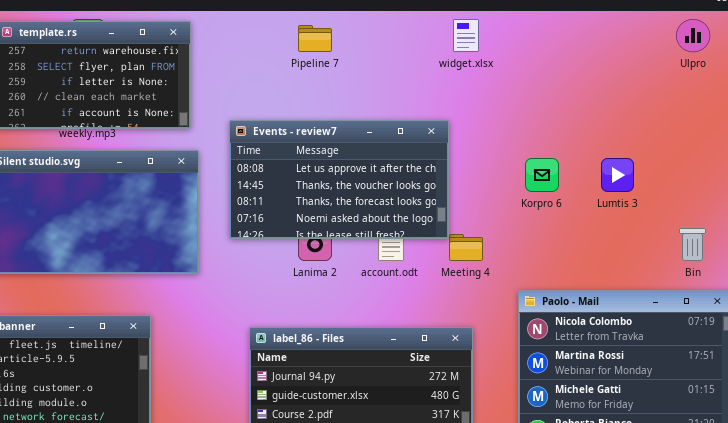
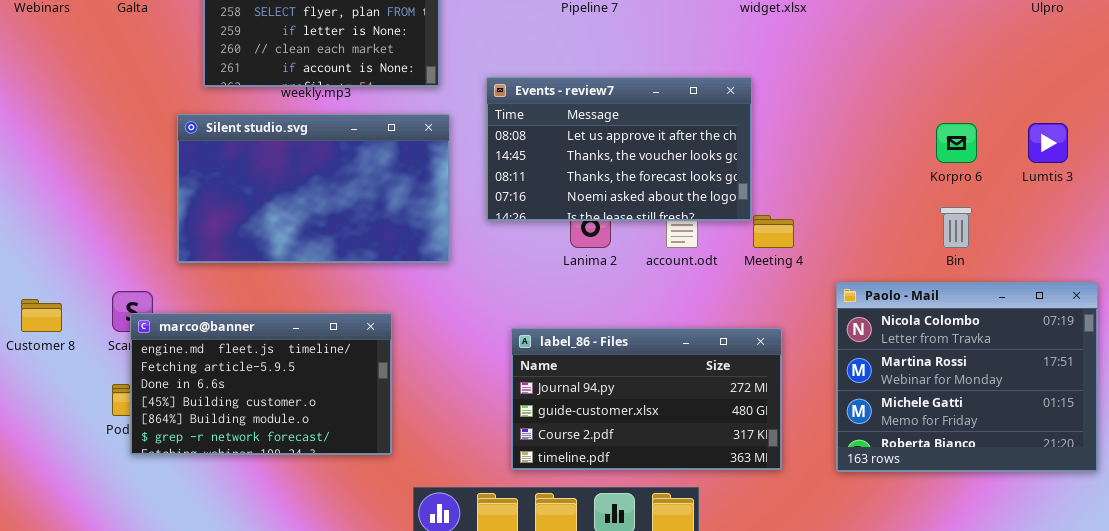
Korpro 6: [525,158,559,192] -> [936,123,977,163], moved
Lumtis 3: [601,158,634,192] -> [1028,123,1068,163], moved
Bin: [679,228,706,261] -> [940,207,972,248], moved

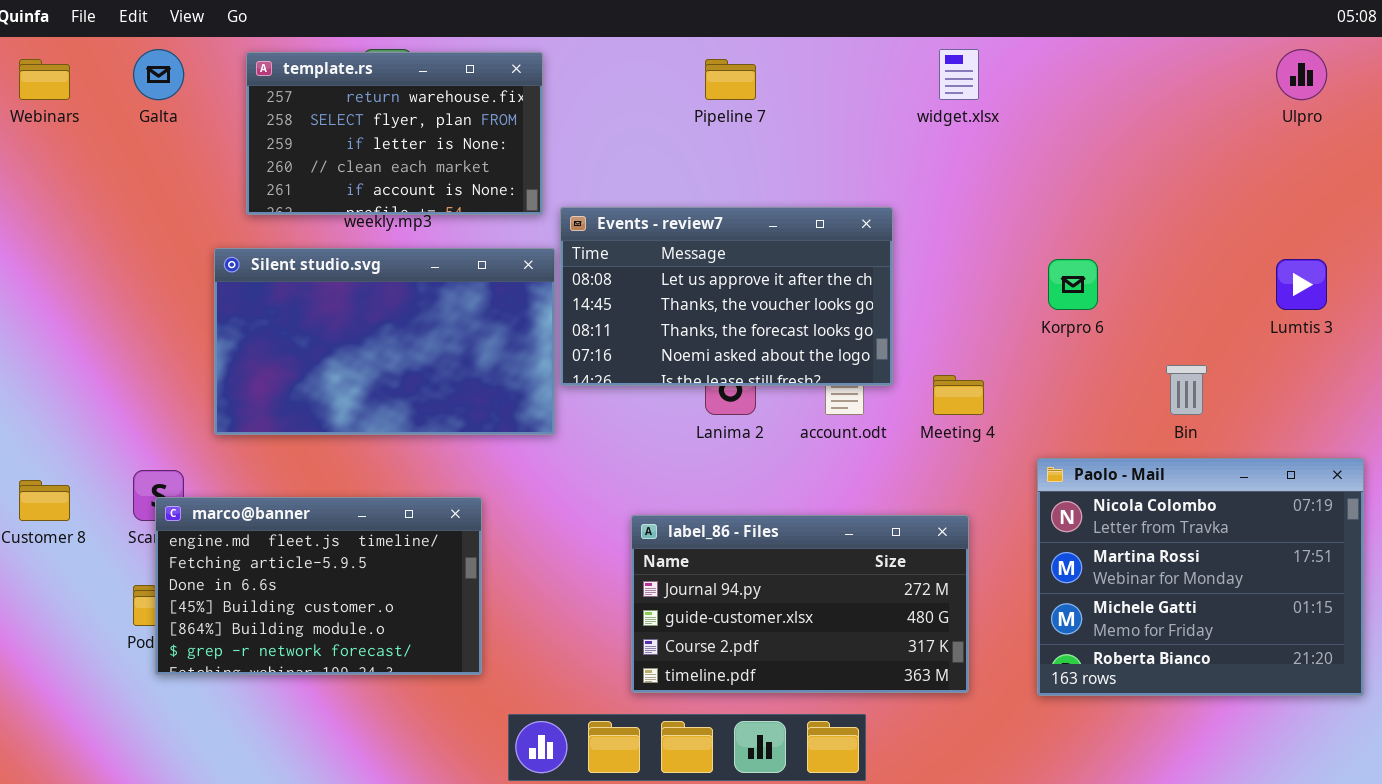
Events - review7: [486,77,752,221] -> [560,207,893,386], moved
Korpro 6: [936,123,977,163] -> [1048,259,1098,310], moved

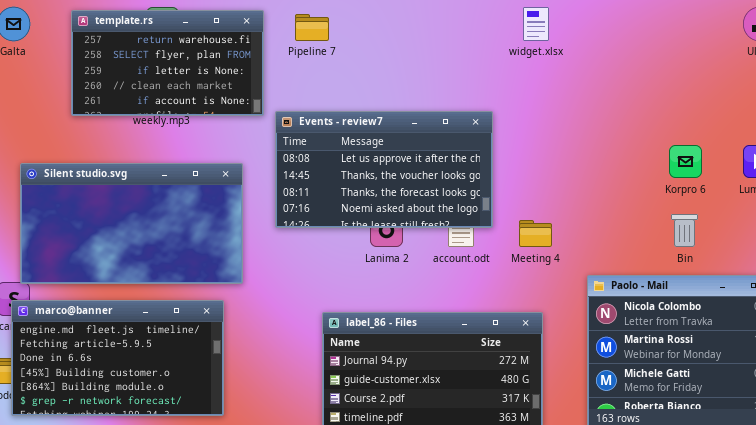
Pipeline 7: [705,59,756,100] -> [295,14,329,41], moved
Silent studio.svg: [214,248,555,435] -> [20,163,243,284], moved
Korpro 6: [1048,259,1098,310] -> [669,145,702,178], moved

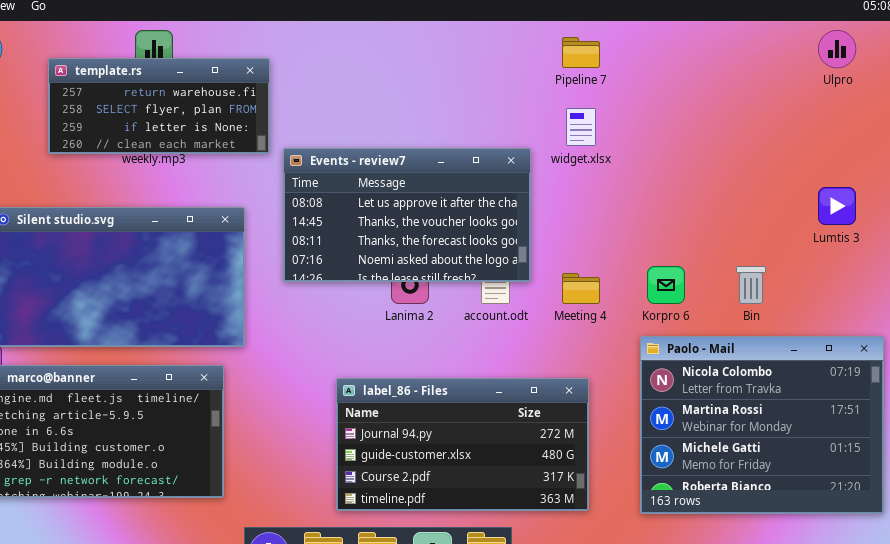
widget.xlsx: [523,7,549,41] -> [566,108,596,146], moved
template.rs: [71,10,264,116] -> [48,58,270,154], resized
Pipeline 7: [295,14,329,41] -> [562,37,600,68], moved
Korpro 6: [669,145,702,178] -> [647,266,685,304], moved

